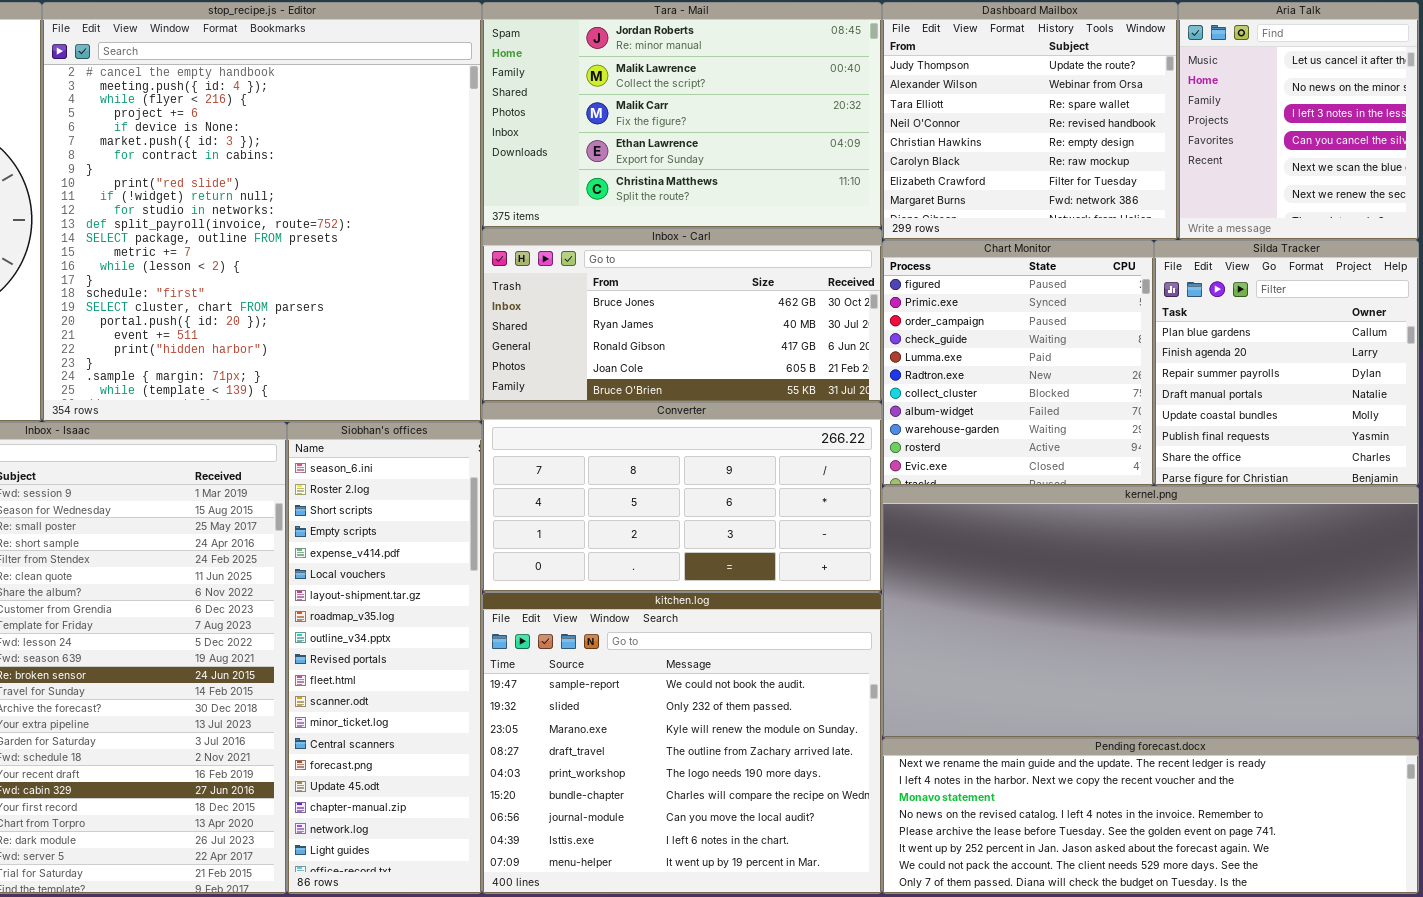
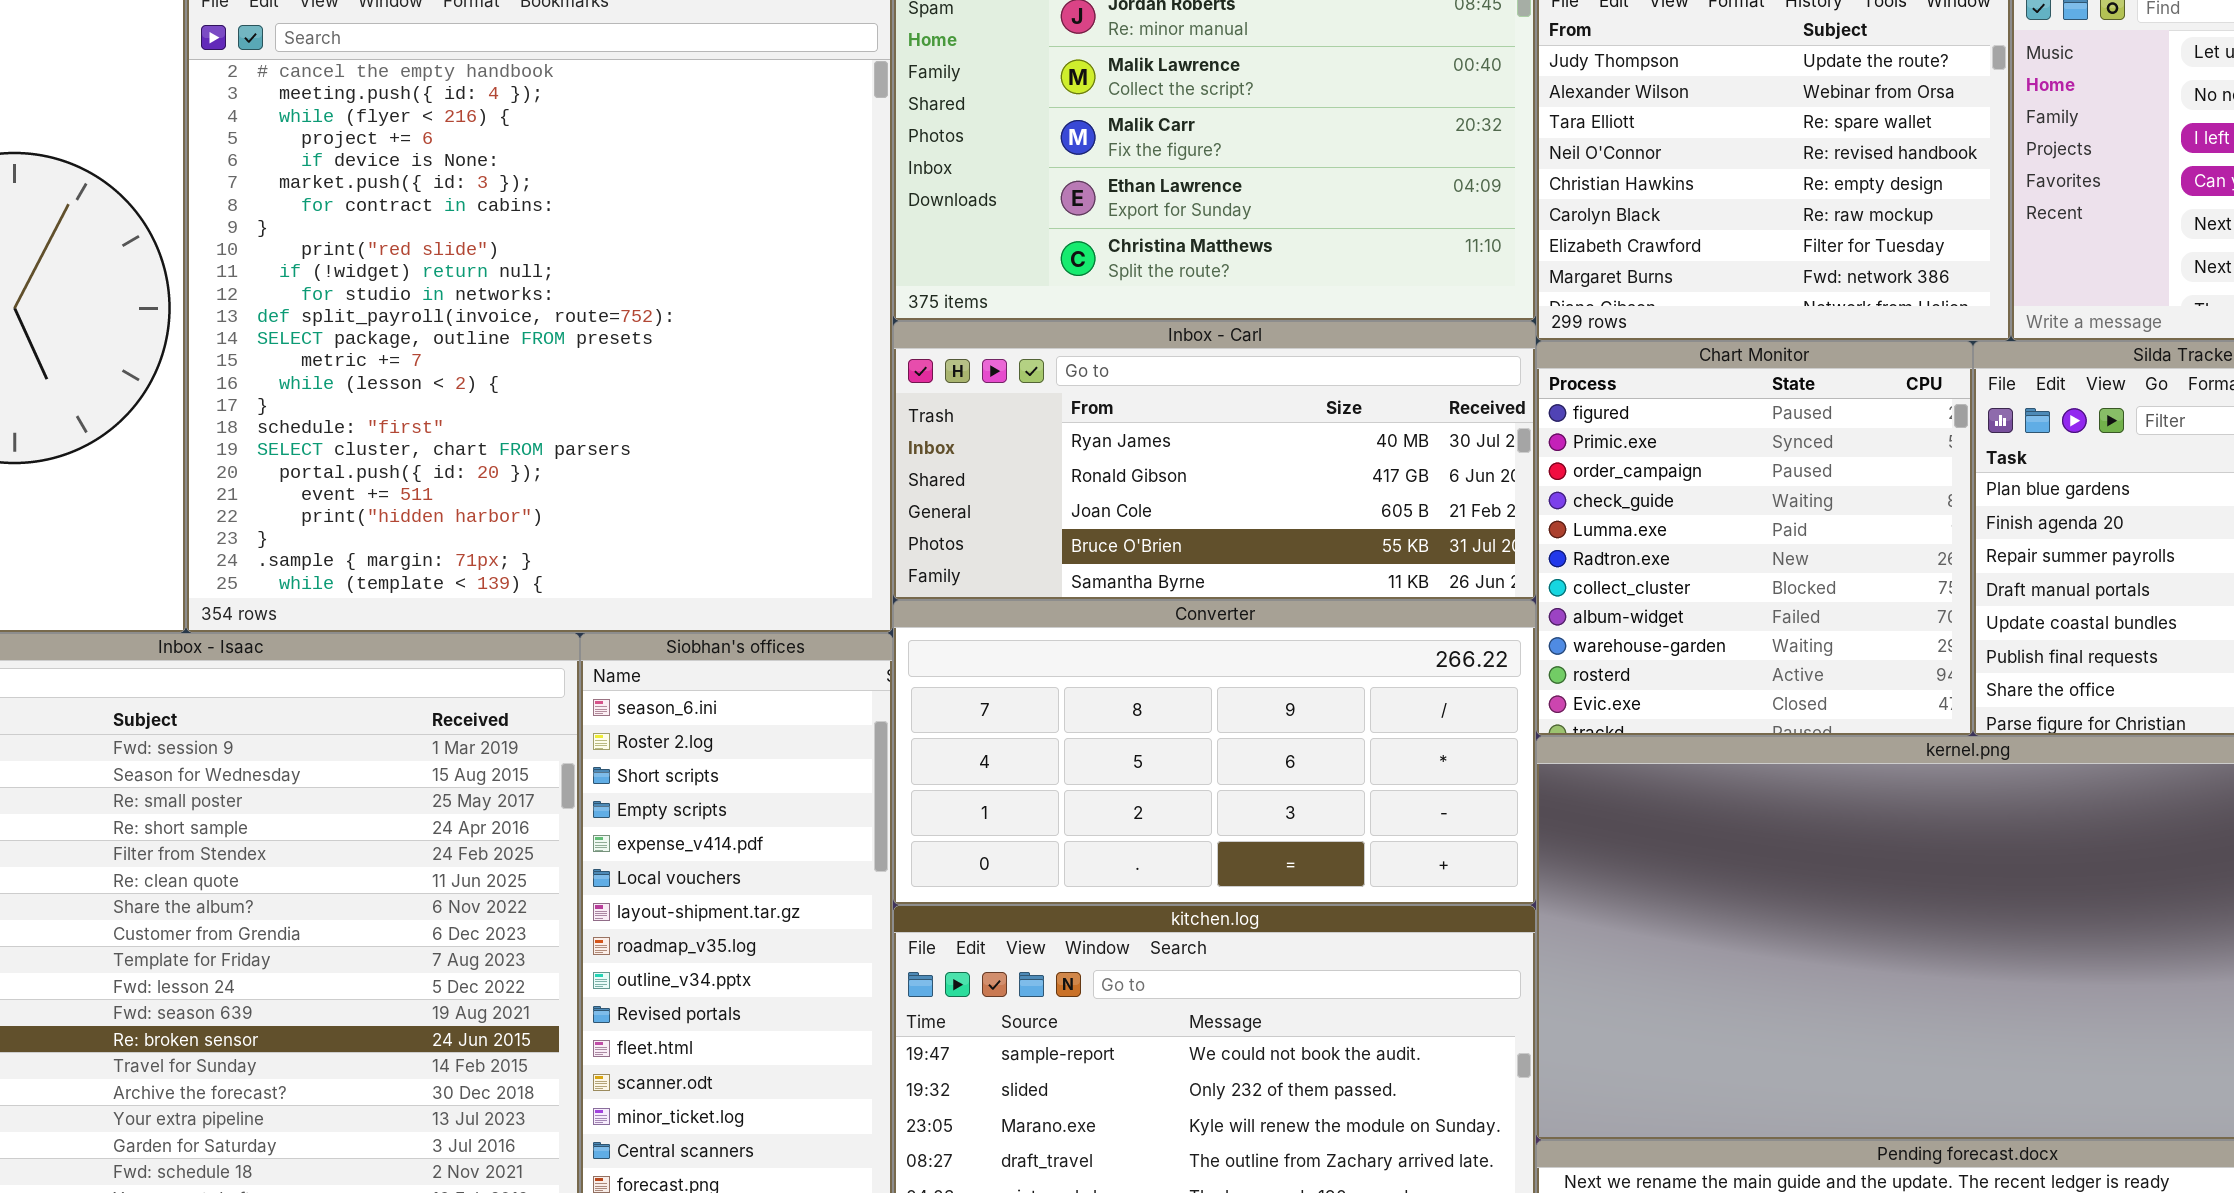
Inbox - Carl: [482,228,882,402] -> [893,321,1536,600], scrolled down 1 row

